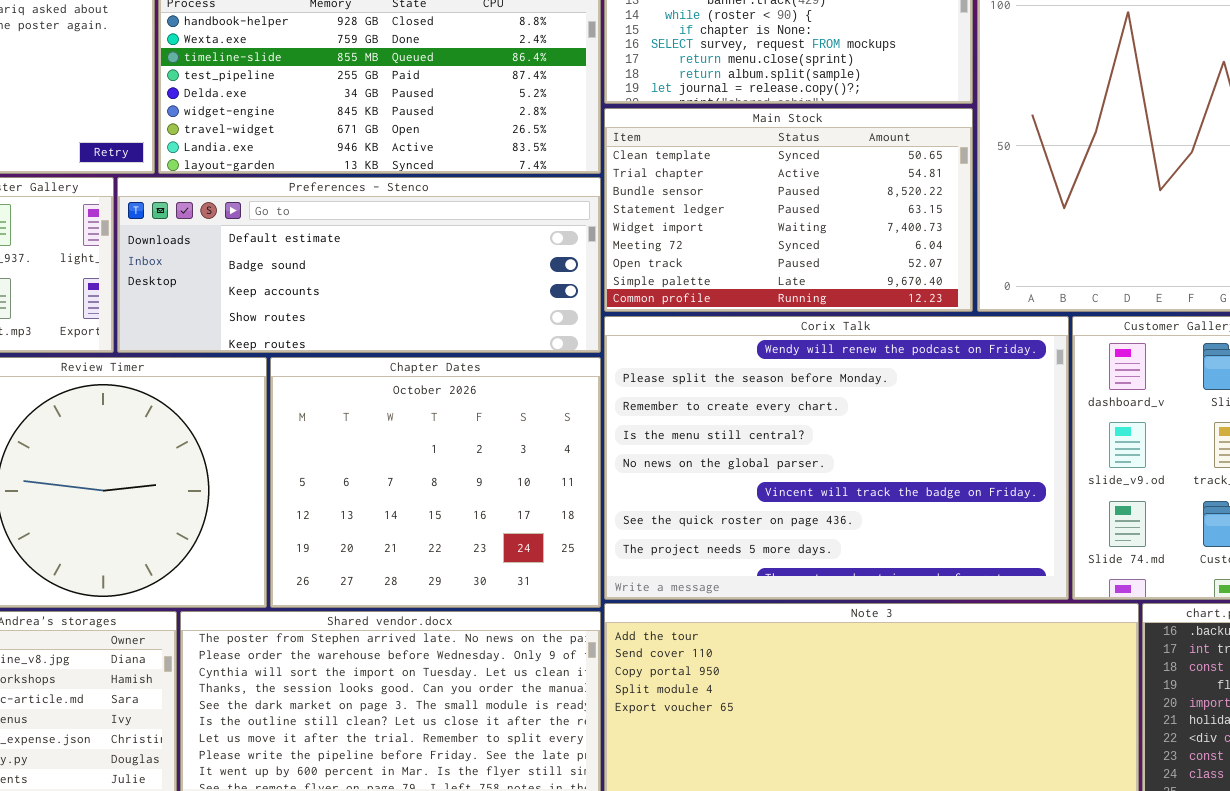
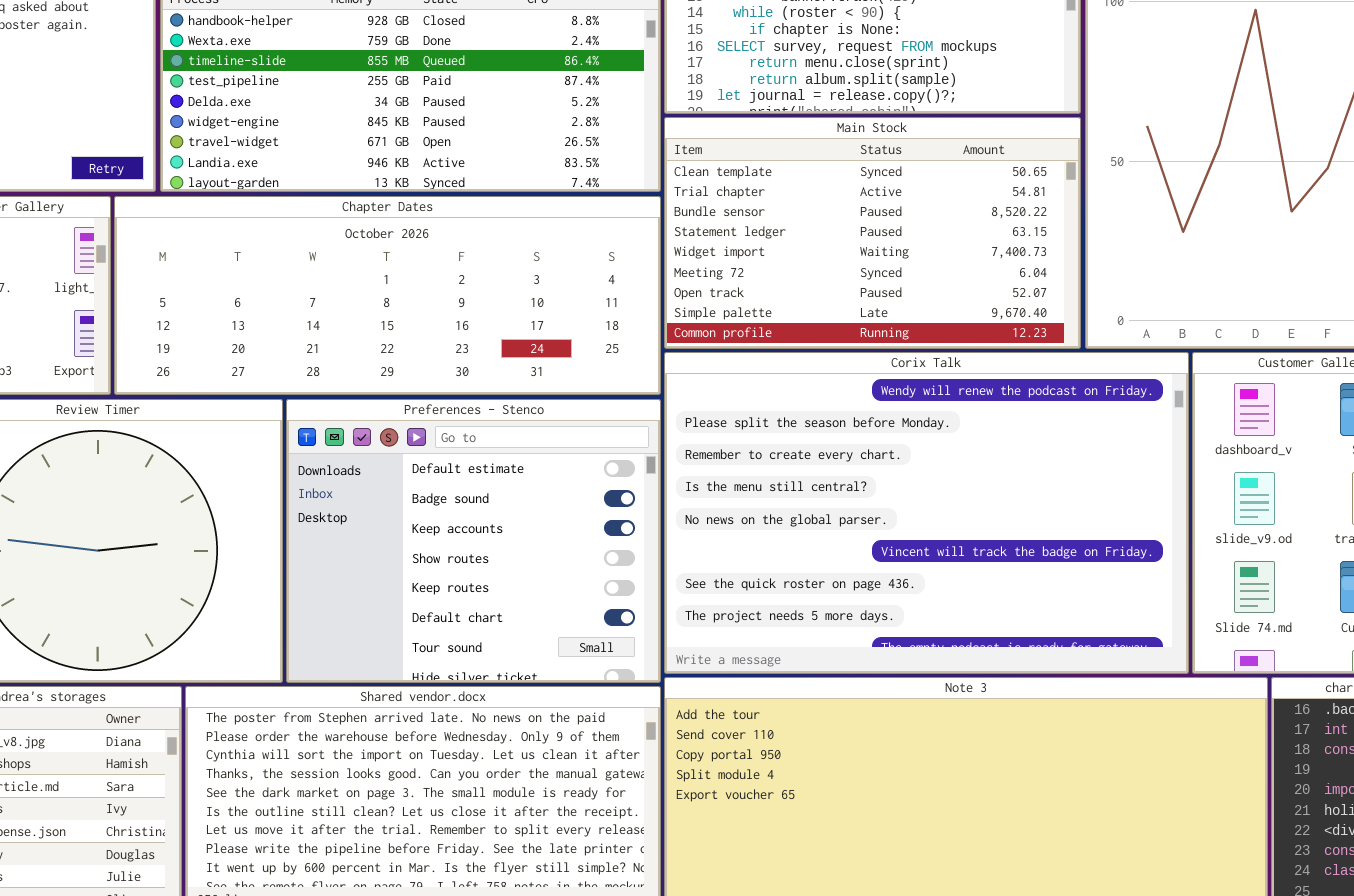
Preferences - Stenco: [117,177,601,353] -> [286,399,661,683], moved, resized
Chapter Dates: [270,357,601,608] -> [114,196,661,395], moved, resized

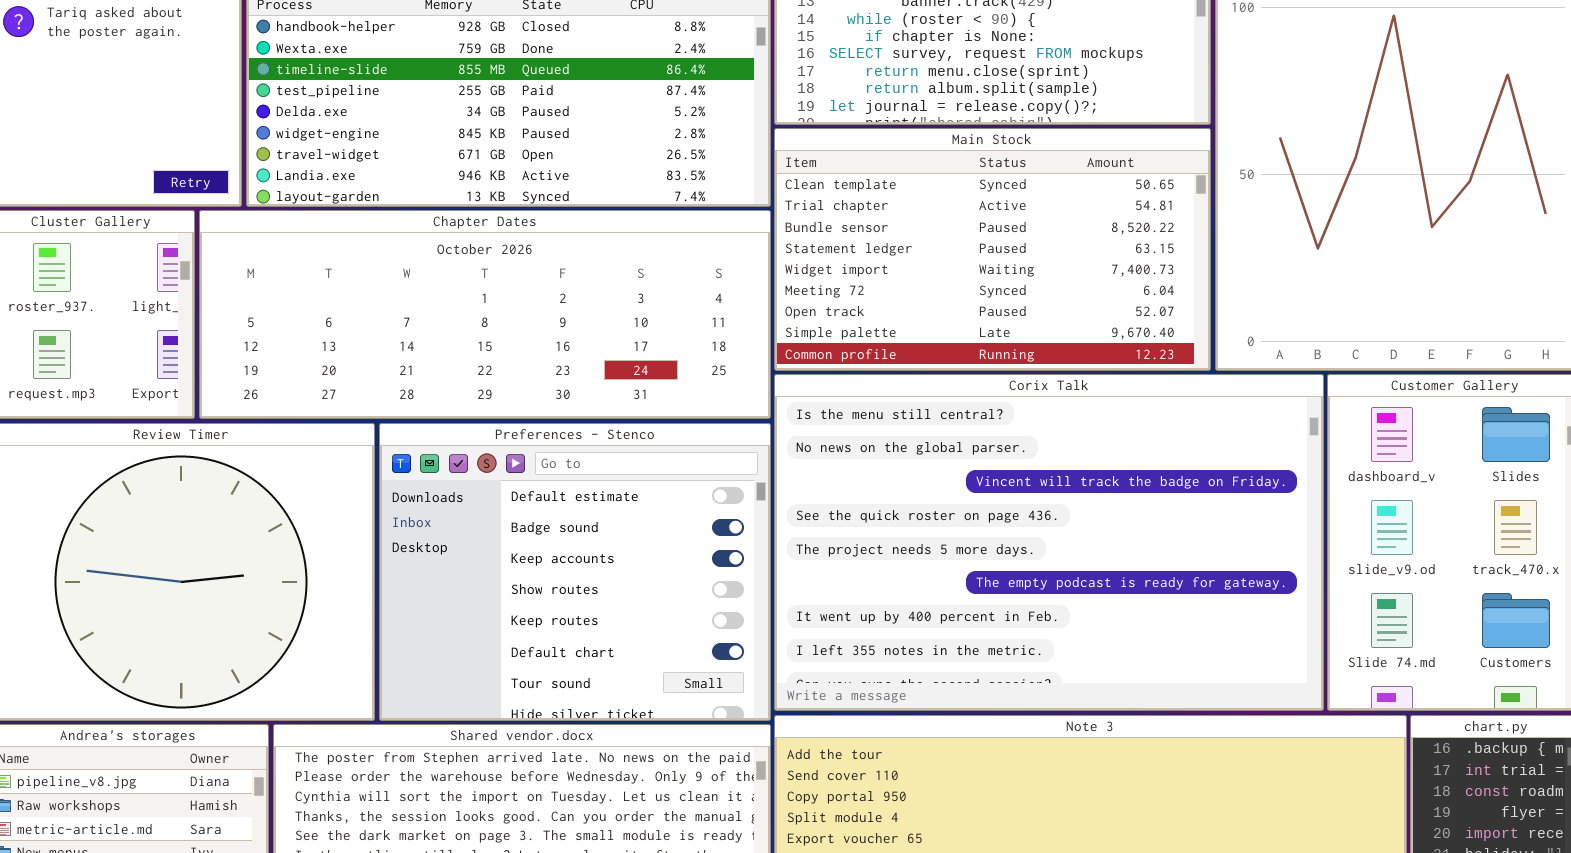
Corix Talk: [664,352,1189,674] -> [774,374,1324,711], scrolled down 3 rows

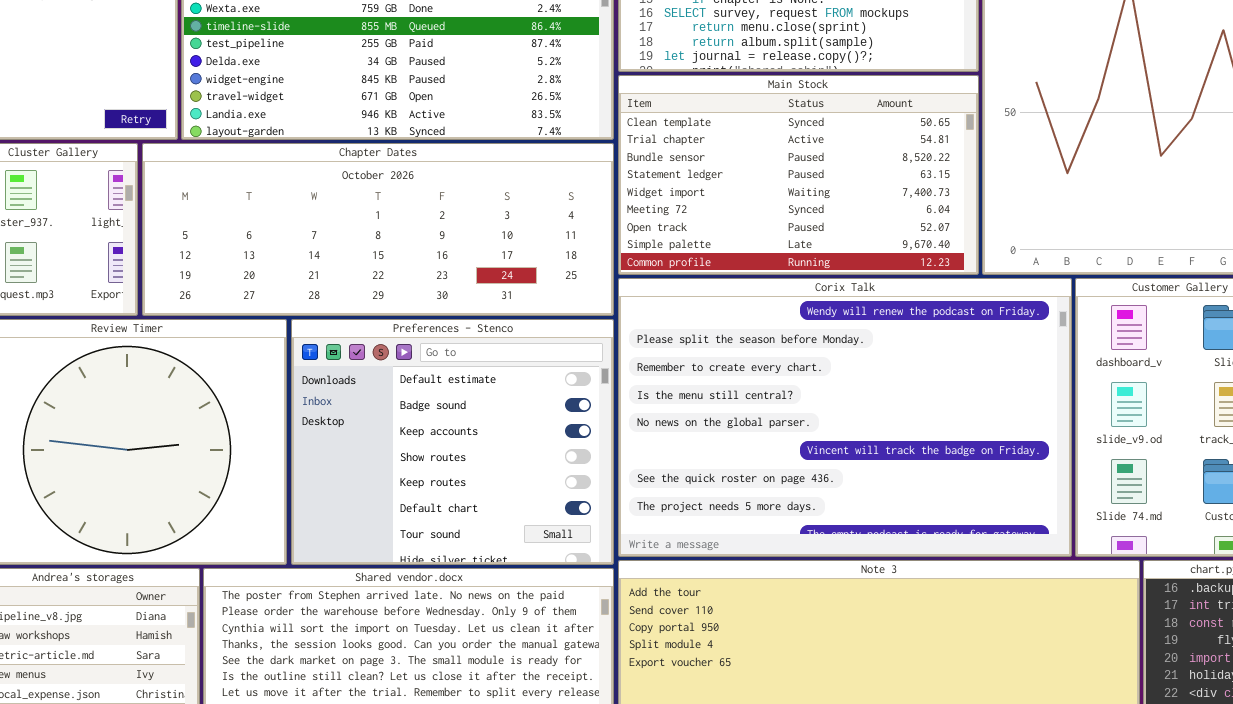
Corix Talk: [774,374,1324,711] -> [618,278,1072,557], scrolled up 3 rows

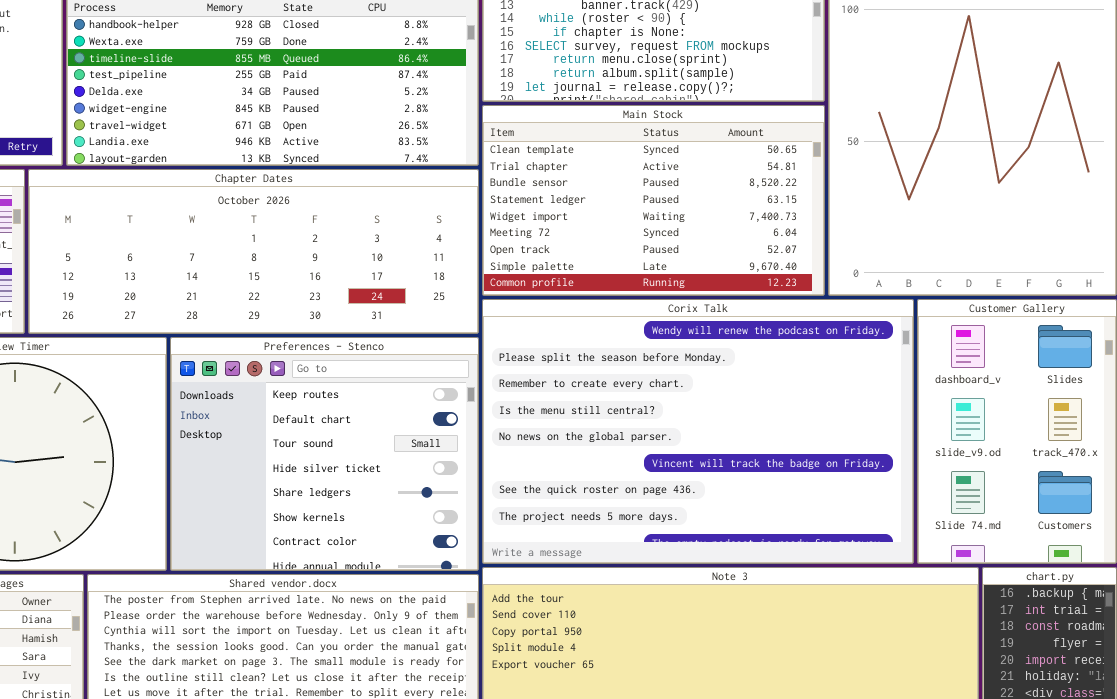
Preferences - Stenco: [291,319,614,565] -> [170,337,479,571], scrolled down 4 rows

